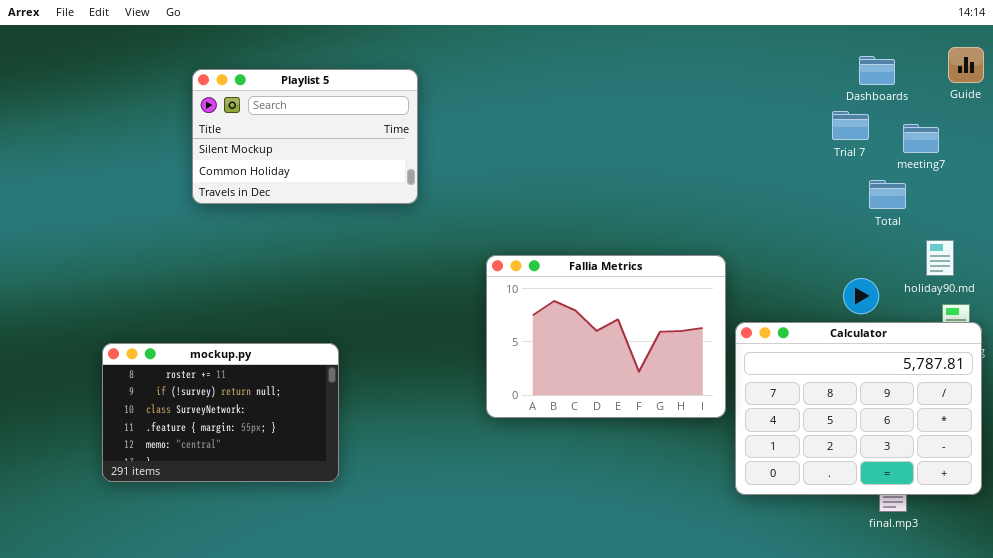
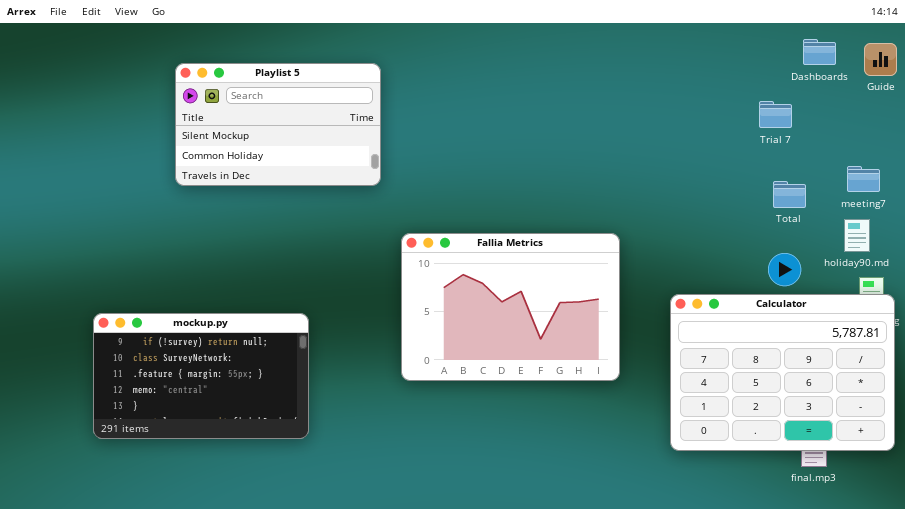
Dashboards: [859,56,895,85] -> [803,39,836,65], moved
meeting7: [903,124,939,153] -> [847,166,880,192], moved
Total: [869,180,906,209] -> [773,181,806,208], moved
Fallia Metrics: [486,255,726,418] -> [401,233,620,381], moved
mockup.py: [102,343,339,482] -> [93,313,309,439], scrolled down 1 row

